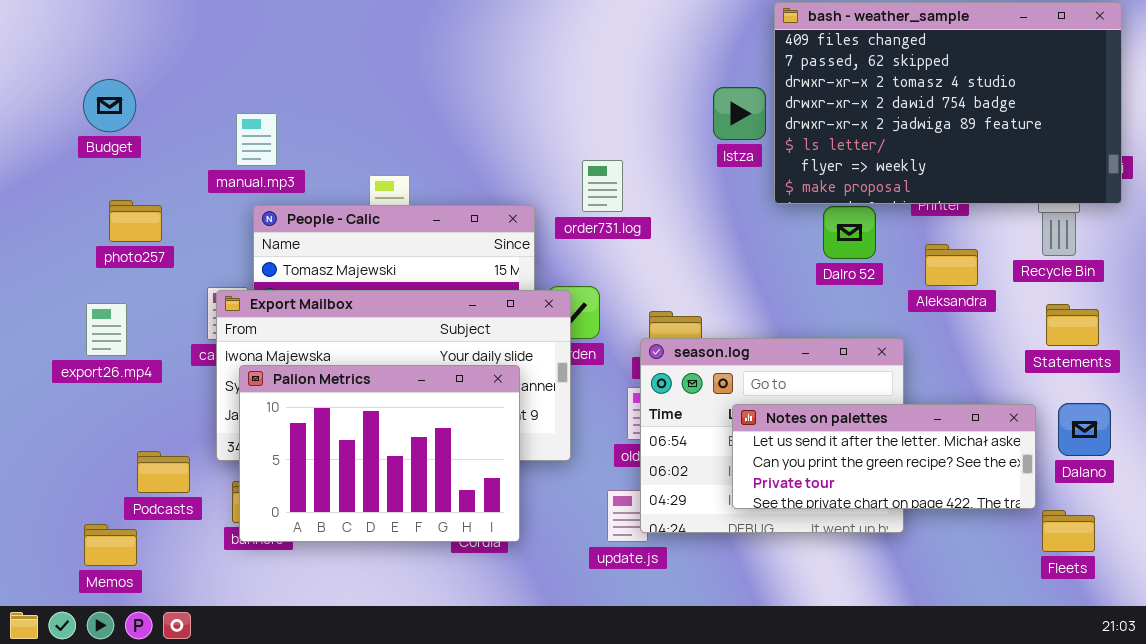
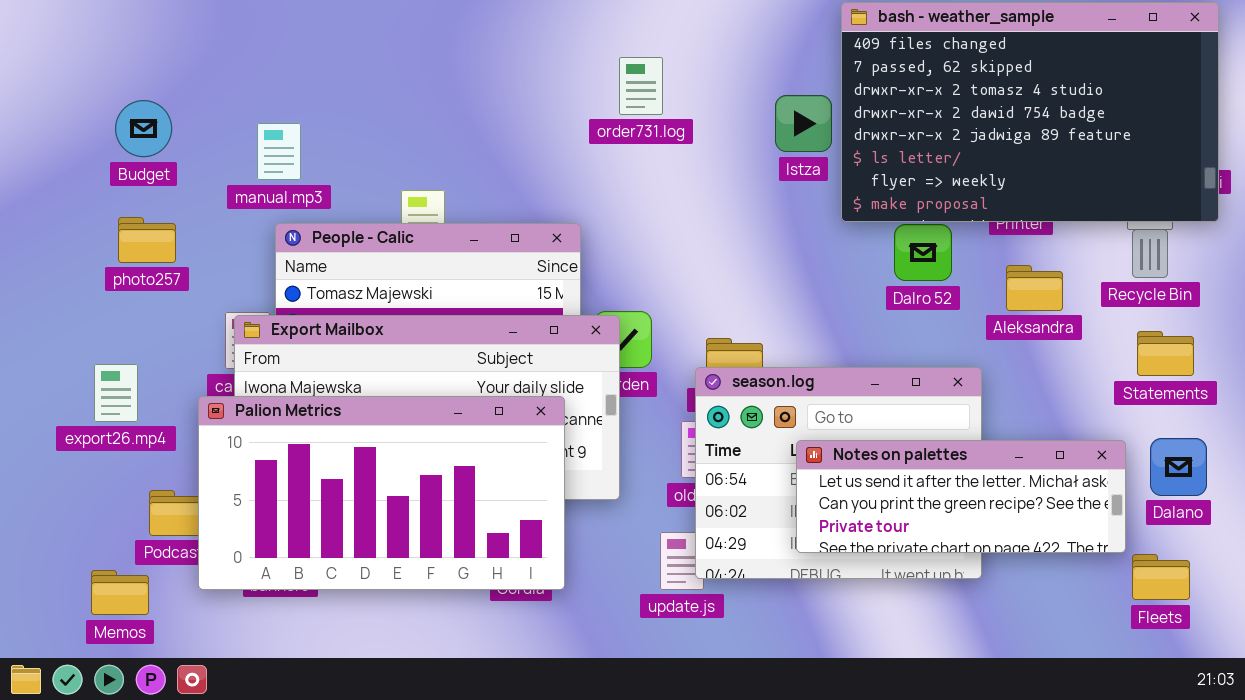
Budget: [83,79,136,132] -> [115,100,172,157], moved
order731.log: [582,160,623,212] -> [619,57,663,115], moved
export26.mp4: [86,303,127,356] -> [94,364,138,422], moved
Palion Metrics: [239,365,520,542] -> [198,396,565,590], resized

